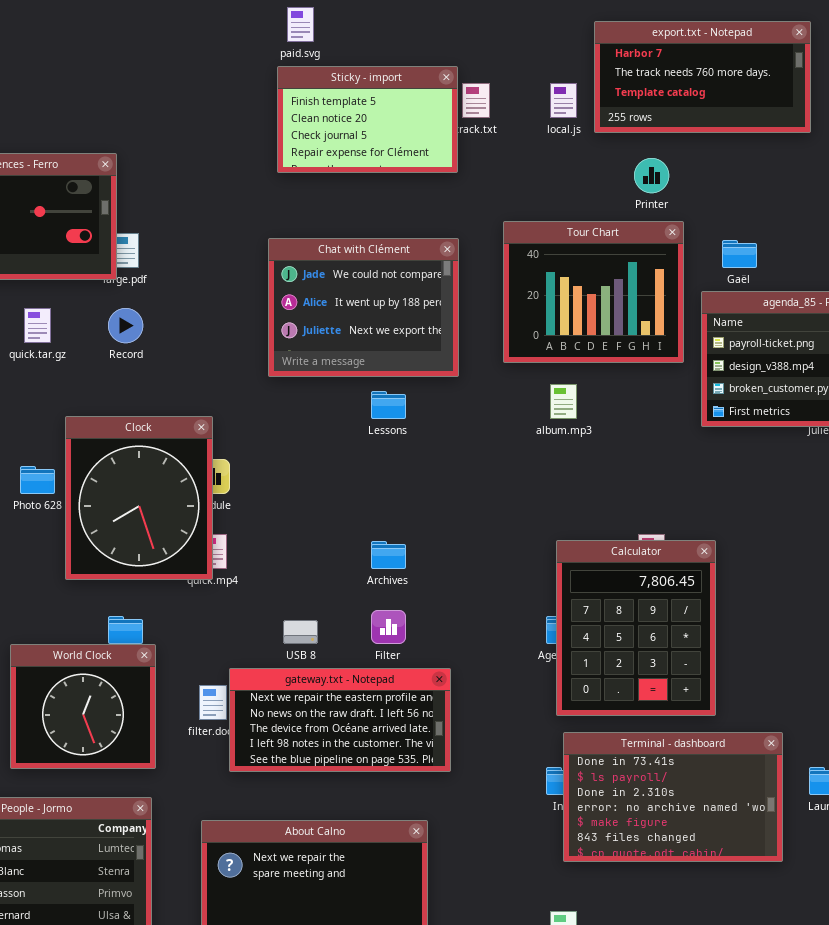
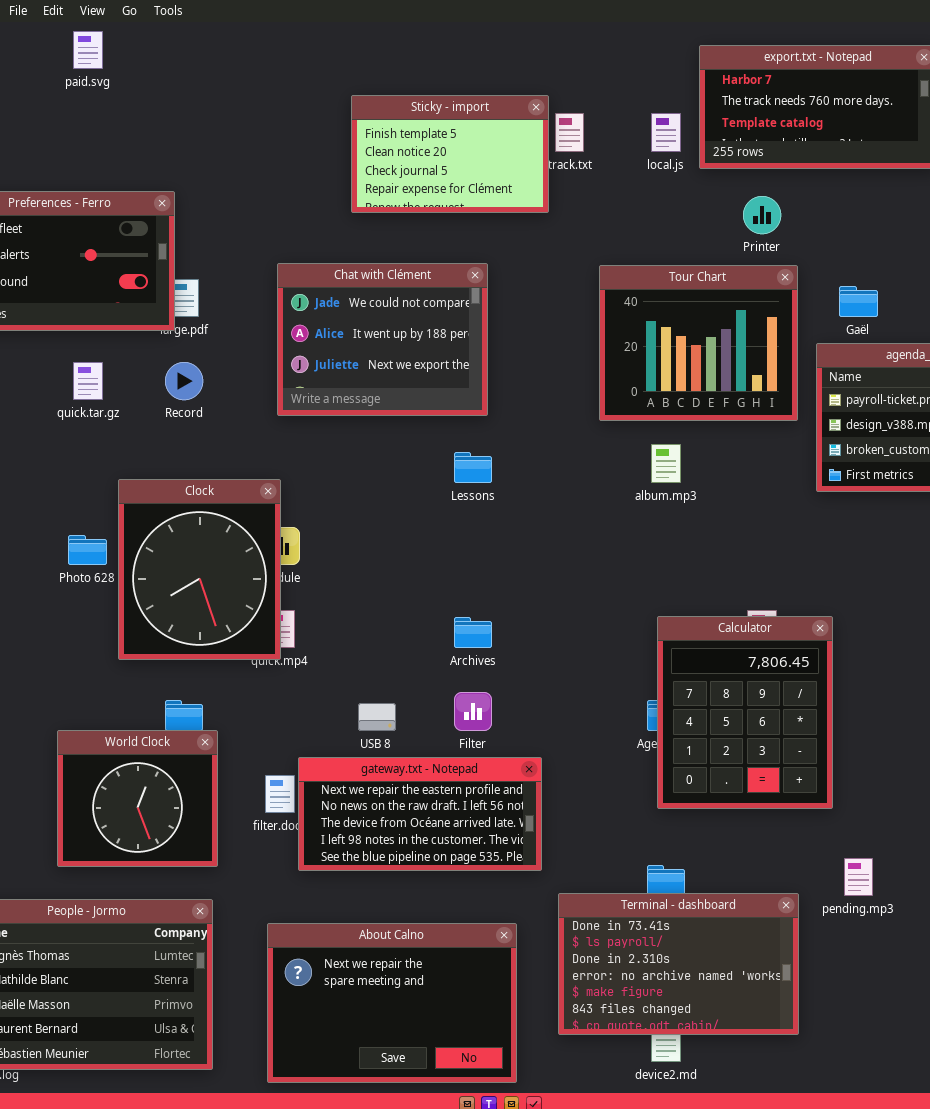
paid.svg: [287,7,314,42] -> [73,31,103,69], moved
Chat with Clément: [268,238,459,377] -> [277,263,488,416], moved
Terminal - dashboard: [563,732,783,862] -> [558,893,799,1035], moved

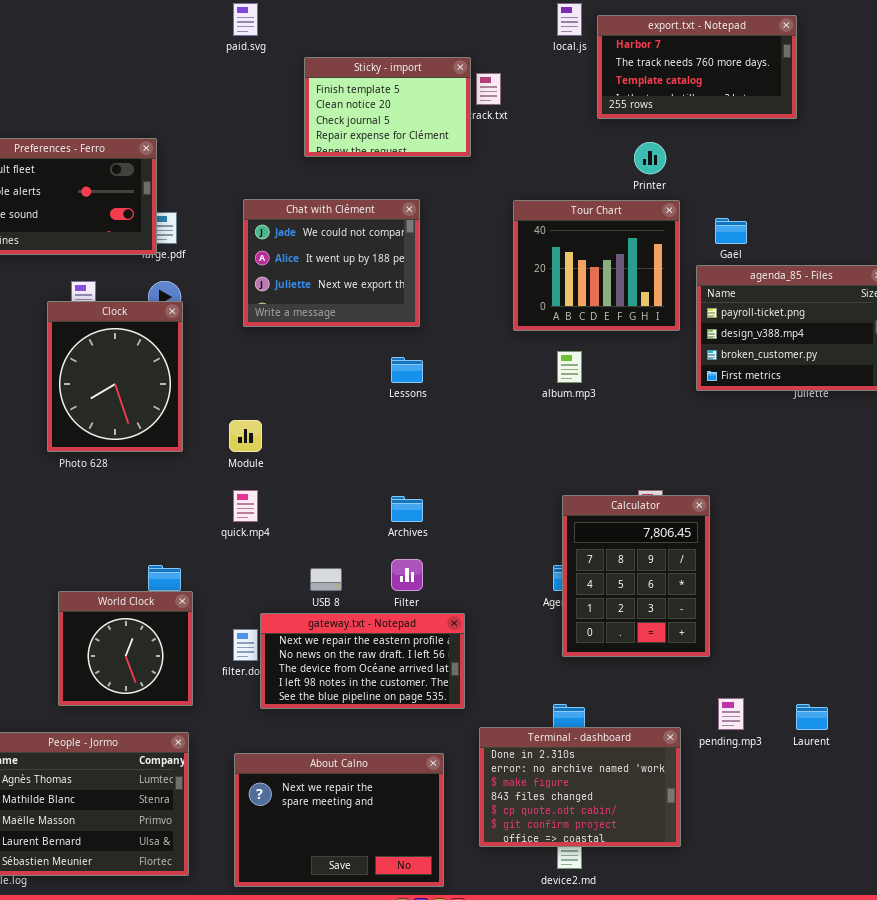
paid.svg: [73,31,103,69] -> [233,3,258,36], moved
local.js: [651,113,681,152] -> [557,3,582,36], moved
Clock: [118,479,281,660] -> [47,301,183,452], moved
Terminal - dashboard: [558,893,799,1035] -> [479,727,681,847], scrolled down 2 rows

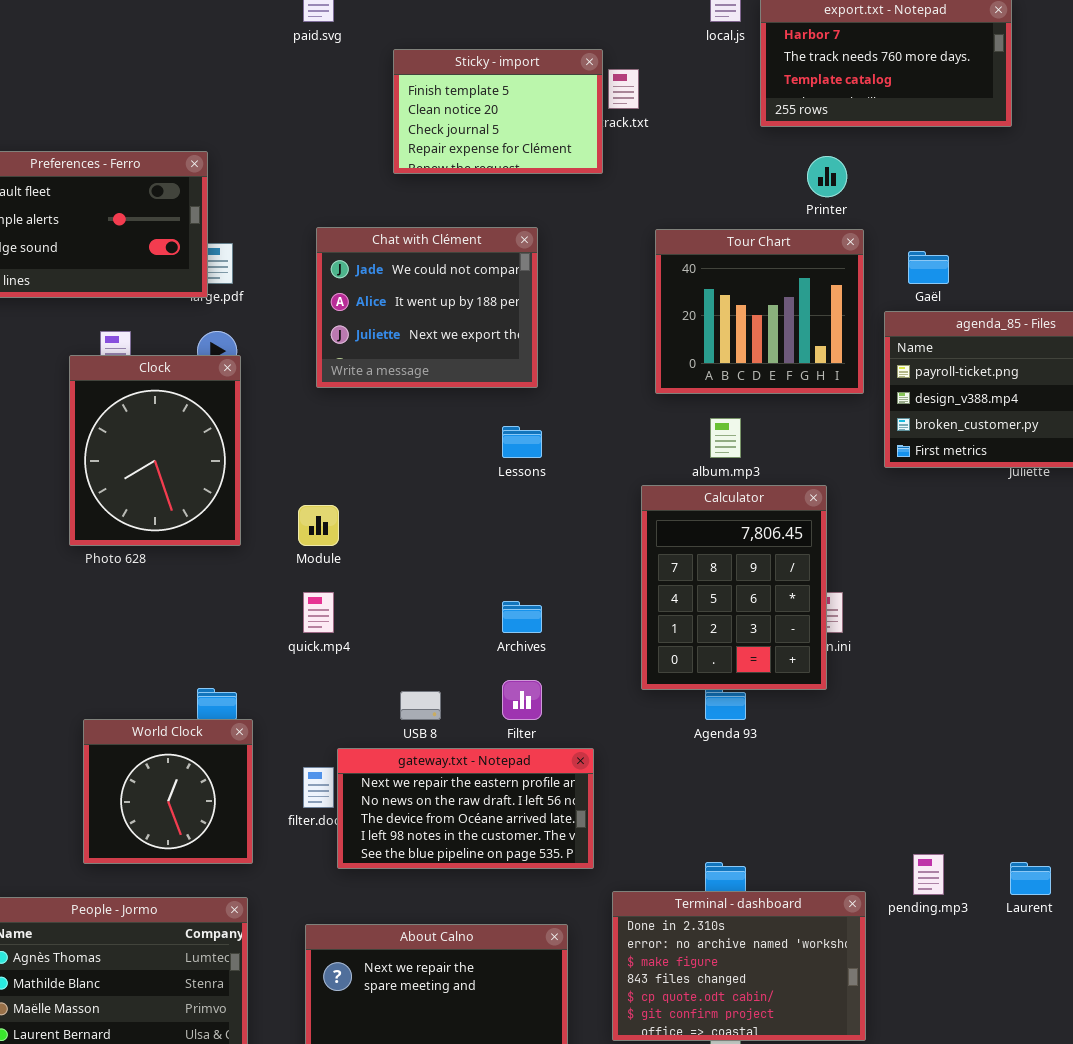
Calculator: [562,495,710,657] -> [641,485,827,690], moved

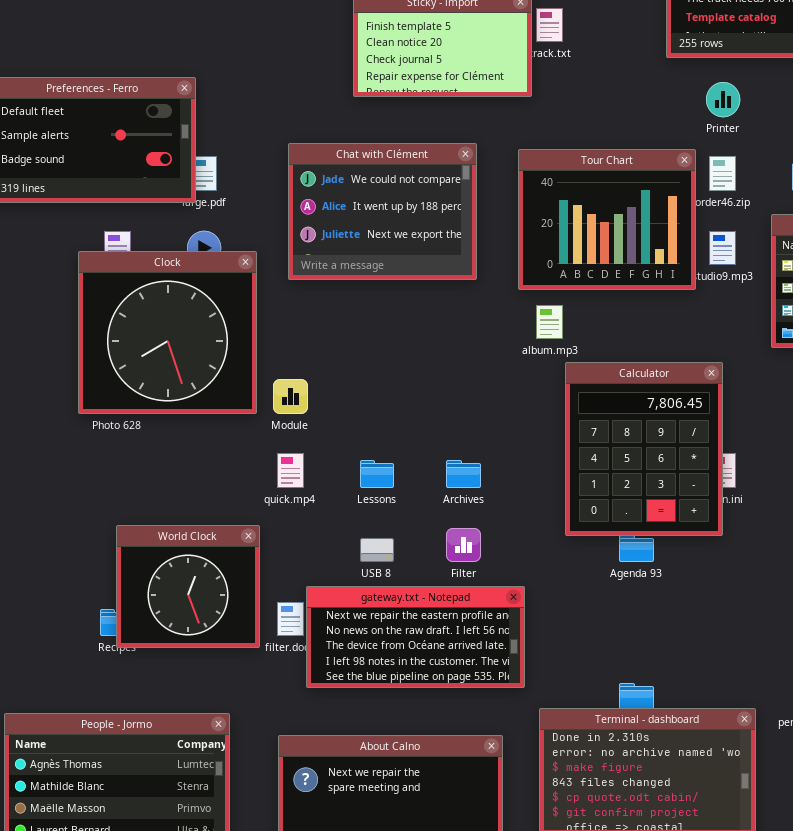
Tour Chart: [655,229,864,394] -> [518,149,696,290], moved
Clock: [69,355,241,546] -> [78,251,257,414], resized
album.mp3: [710,418,741,458] -> [536,305,563,339], moved
Lessons: [502,426,542,458] -> [360,460,394,488], moved
World Clock: [83,719,253,864] -> [116,525,260,648], moved

